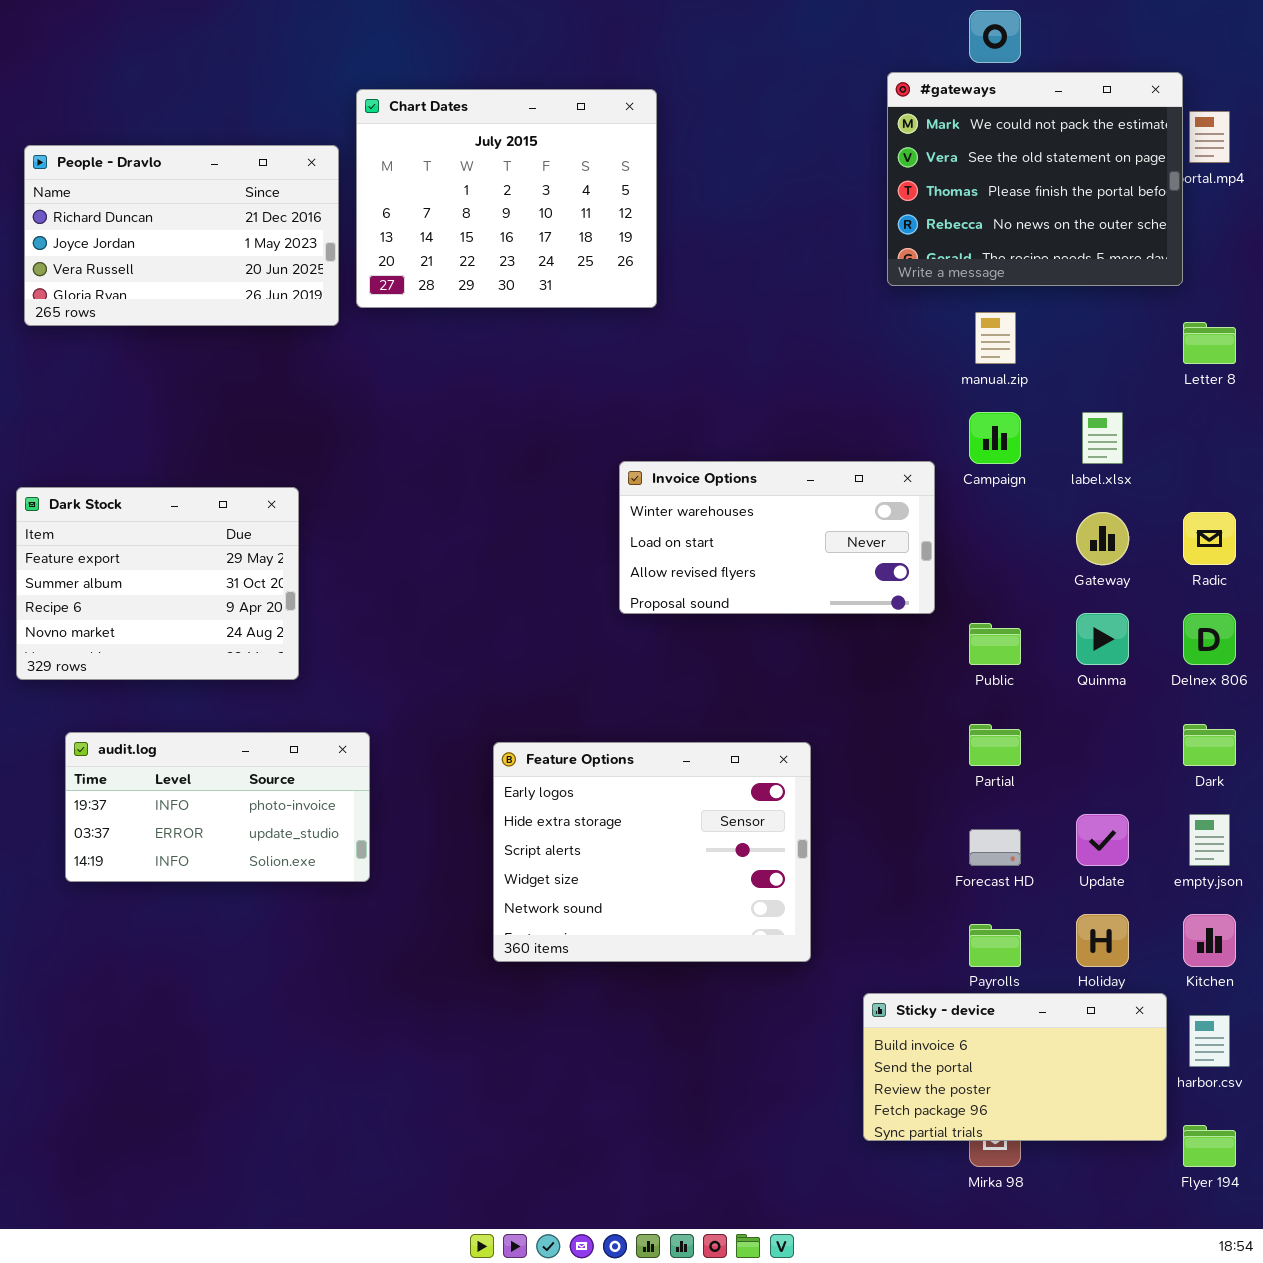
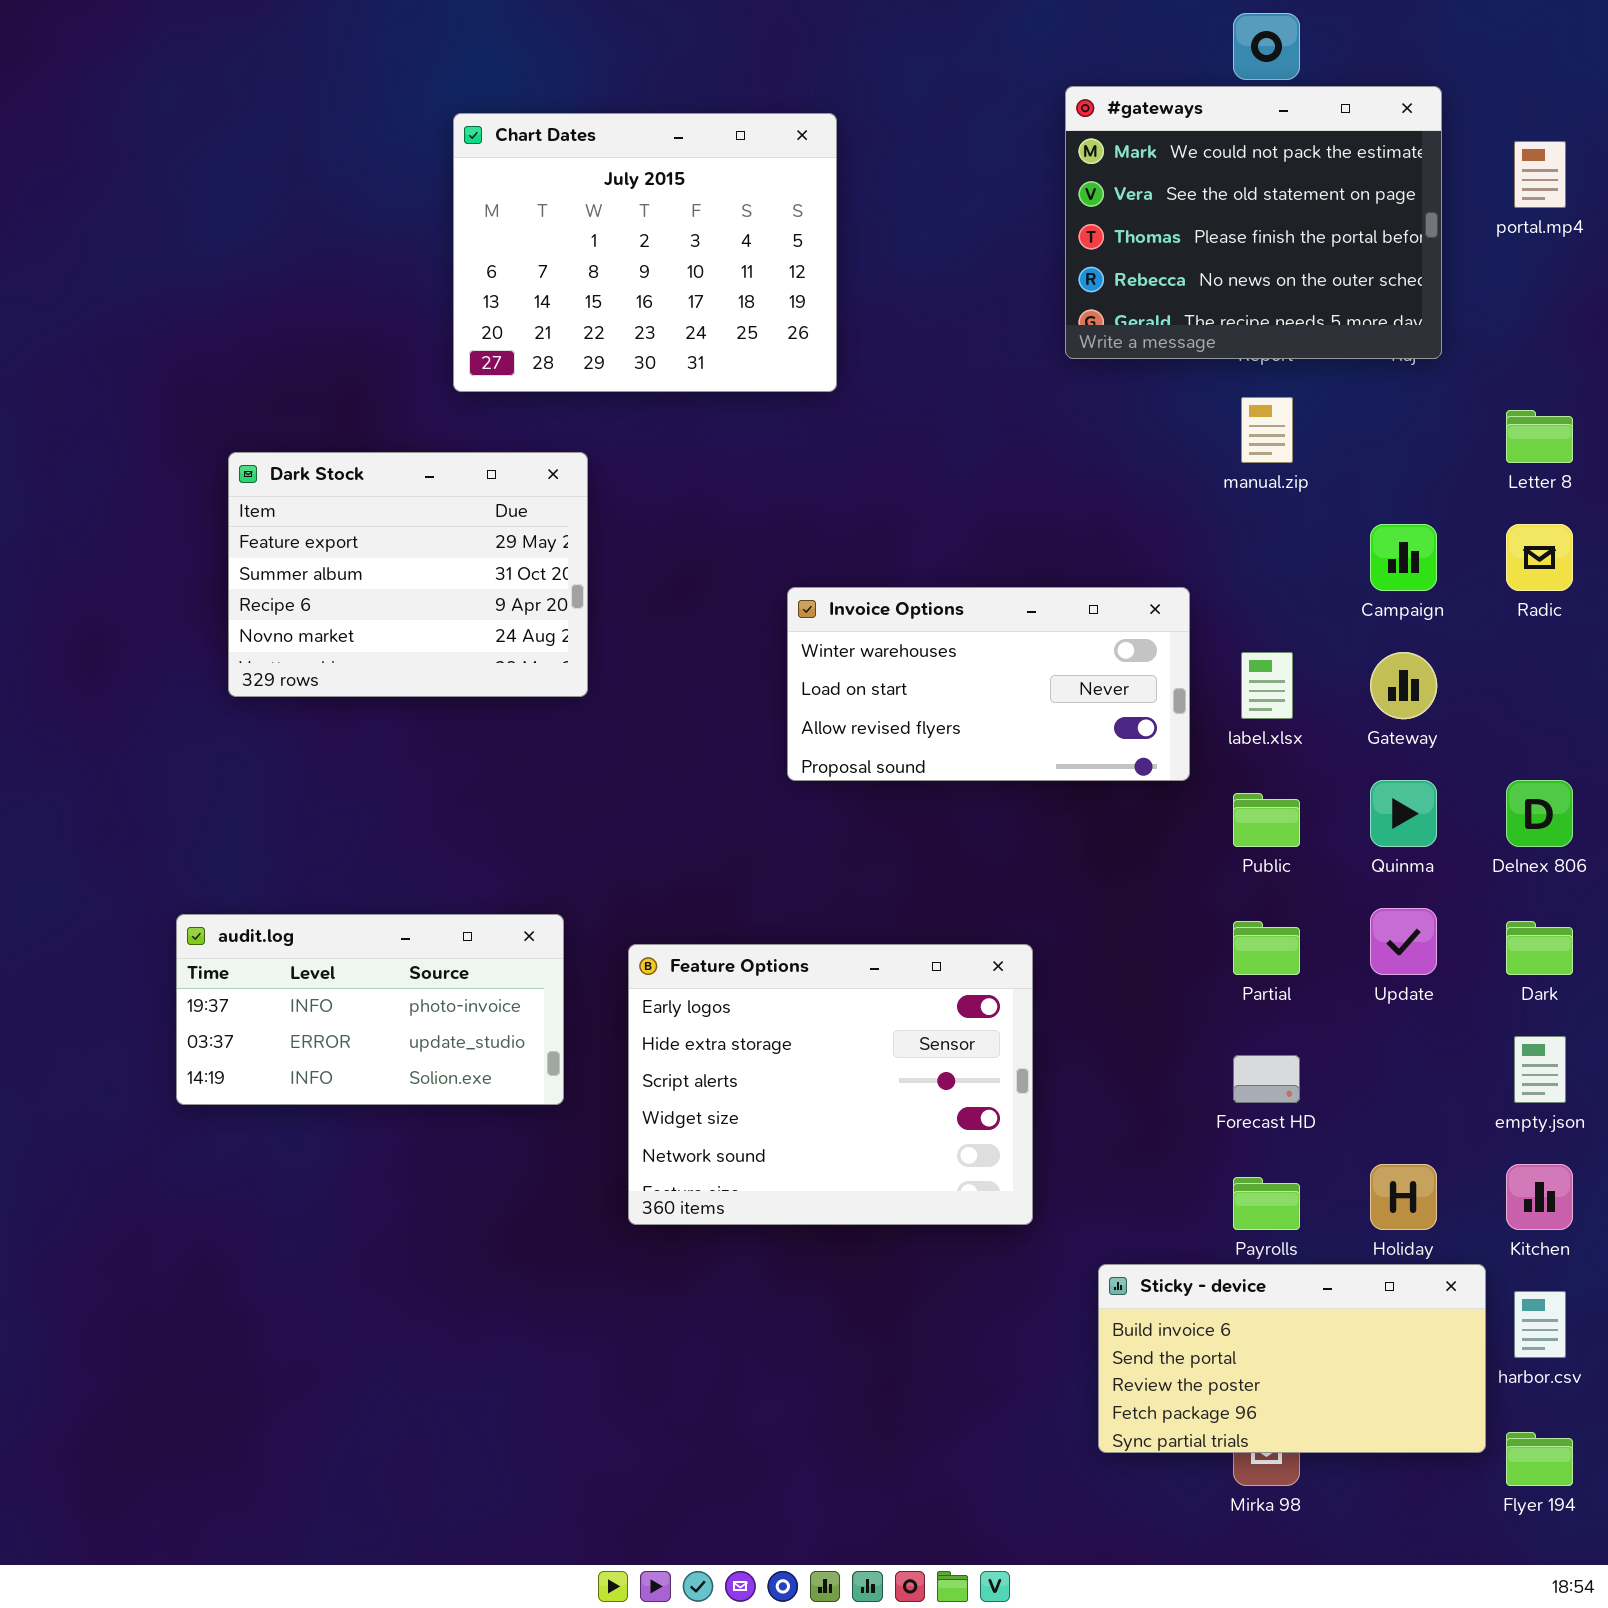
#gateways: [887,72,1183,286] -> [1065,86,1442,359], moved
People - Dravlo: [24,145,339,326] -> none, closed
Campaign: [969,412,1021,464] -> [1370,524,1437,591], moved
label.xlsx: [1082,412,1123,464] -> [1241,652,1293,719], moved
Dark Stock: [16,487,299,680] -> [228,452,588,697], moved
Radic: [1183,512,1236,565] -> [1506,524,1573,591], moved
audit.log: [65,732,370,882] -> [176,914,564,1105], moved
Update: [1076,814,1129,866] -> [1370,908,1437,975], moved

